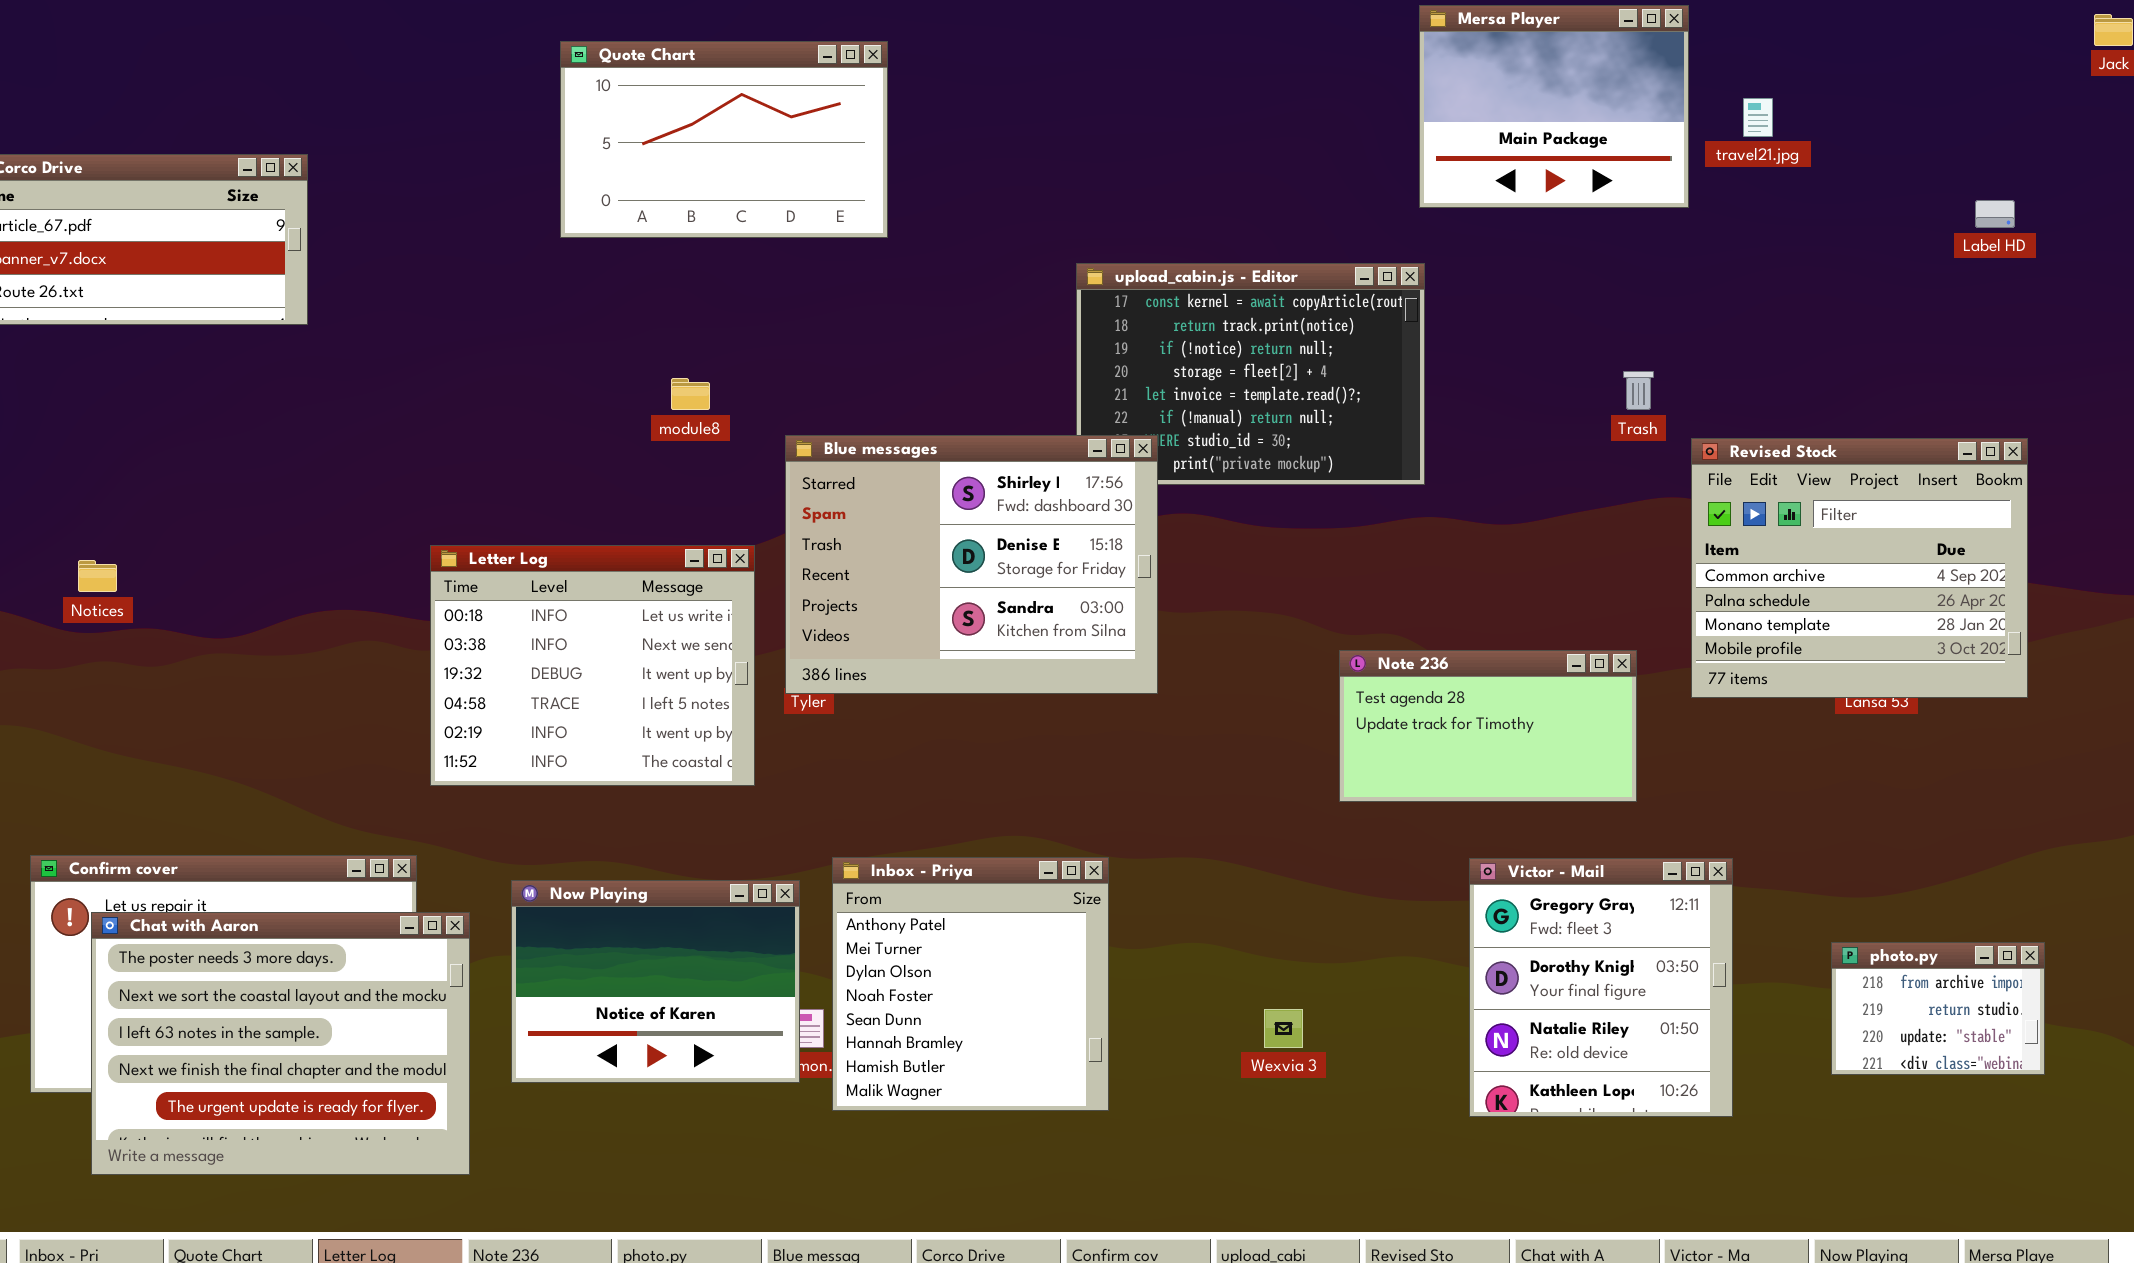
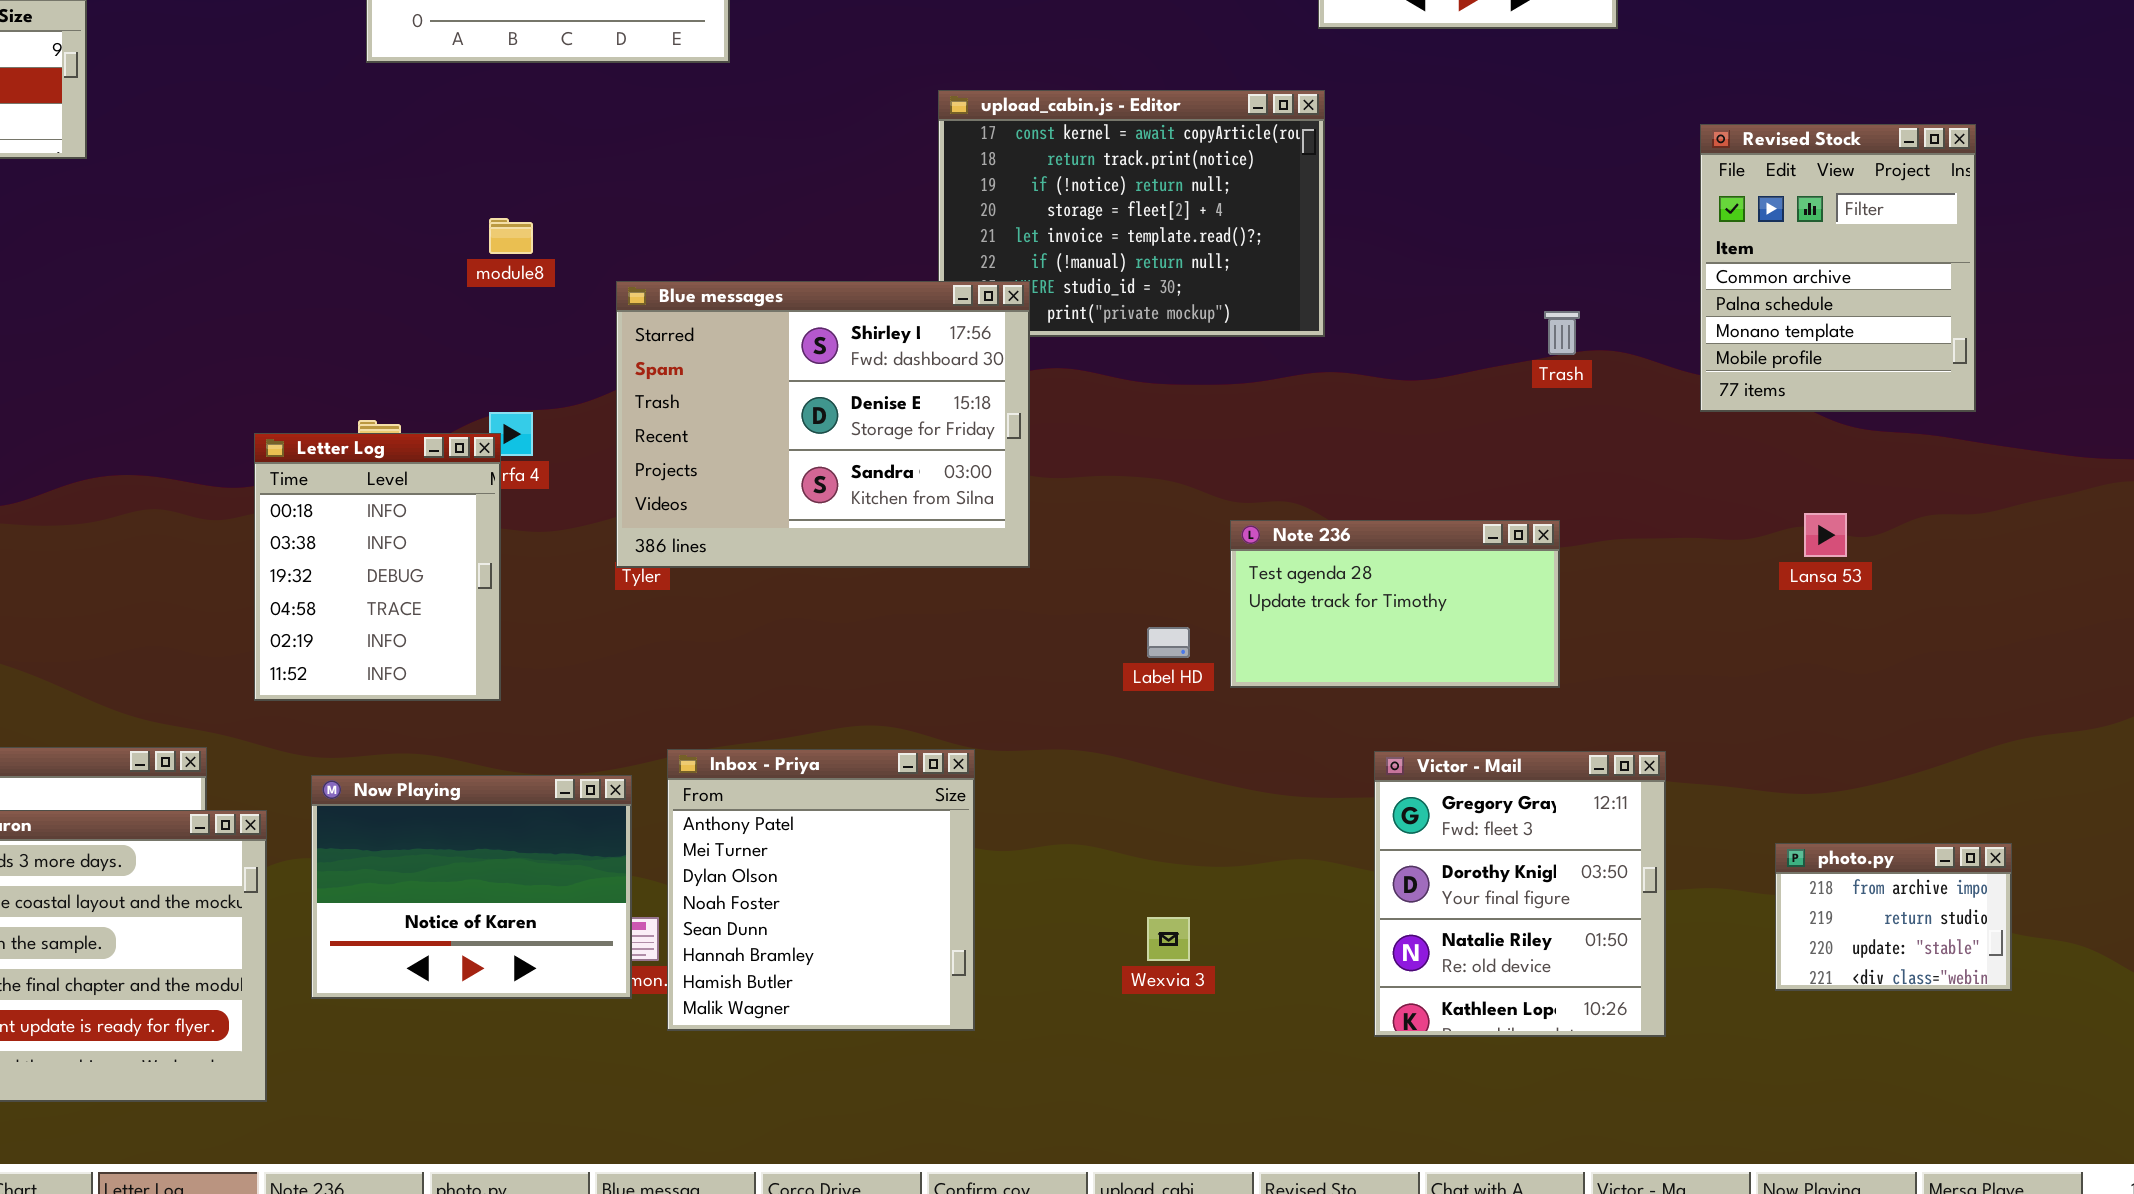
Label HD: [1975,200,2015,228] -> [1147,627,1190,658], moved
Trash: [1623,371,1654,410] -> [1544,311,1580,355], moved
Revised Stock: [1691,438,2028,698] -> [1700,124,1976,412], moved, resized
Letter Log: [430,545,755,786] -> [254,433,501,701], moved, resized

